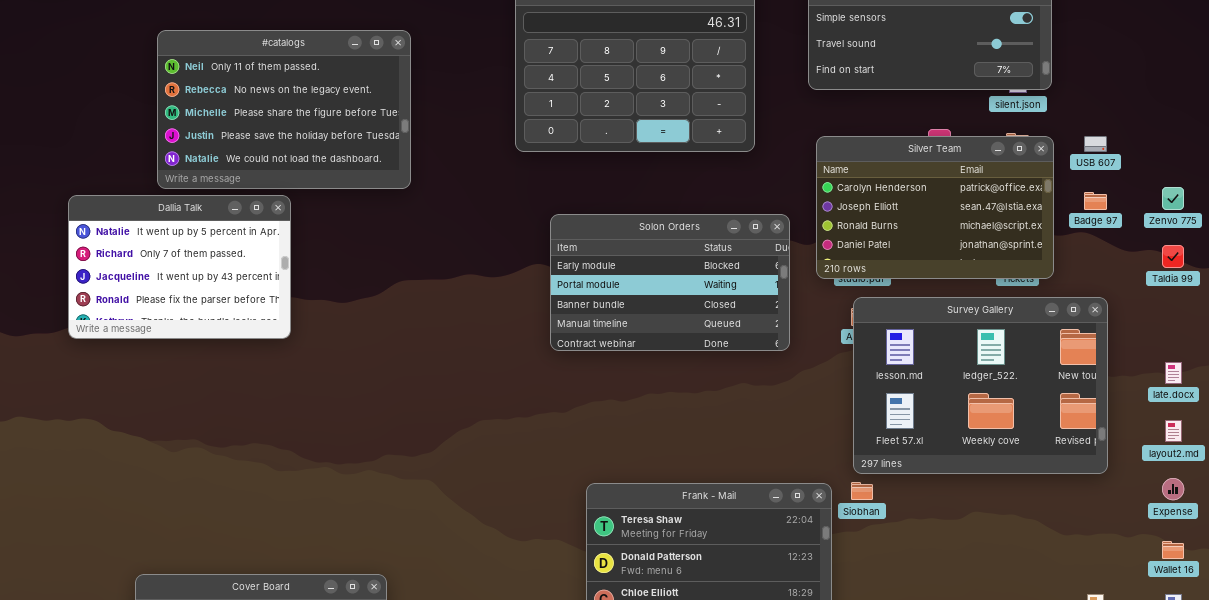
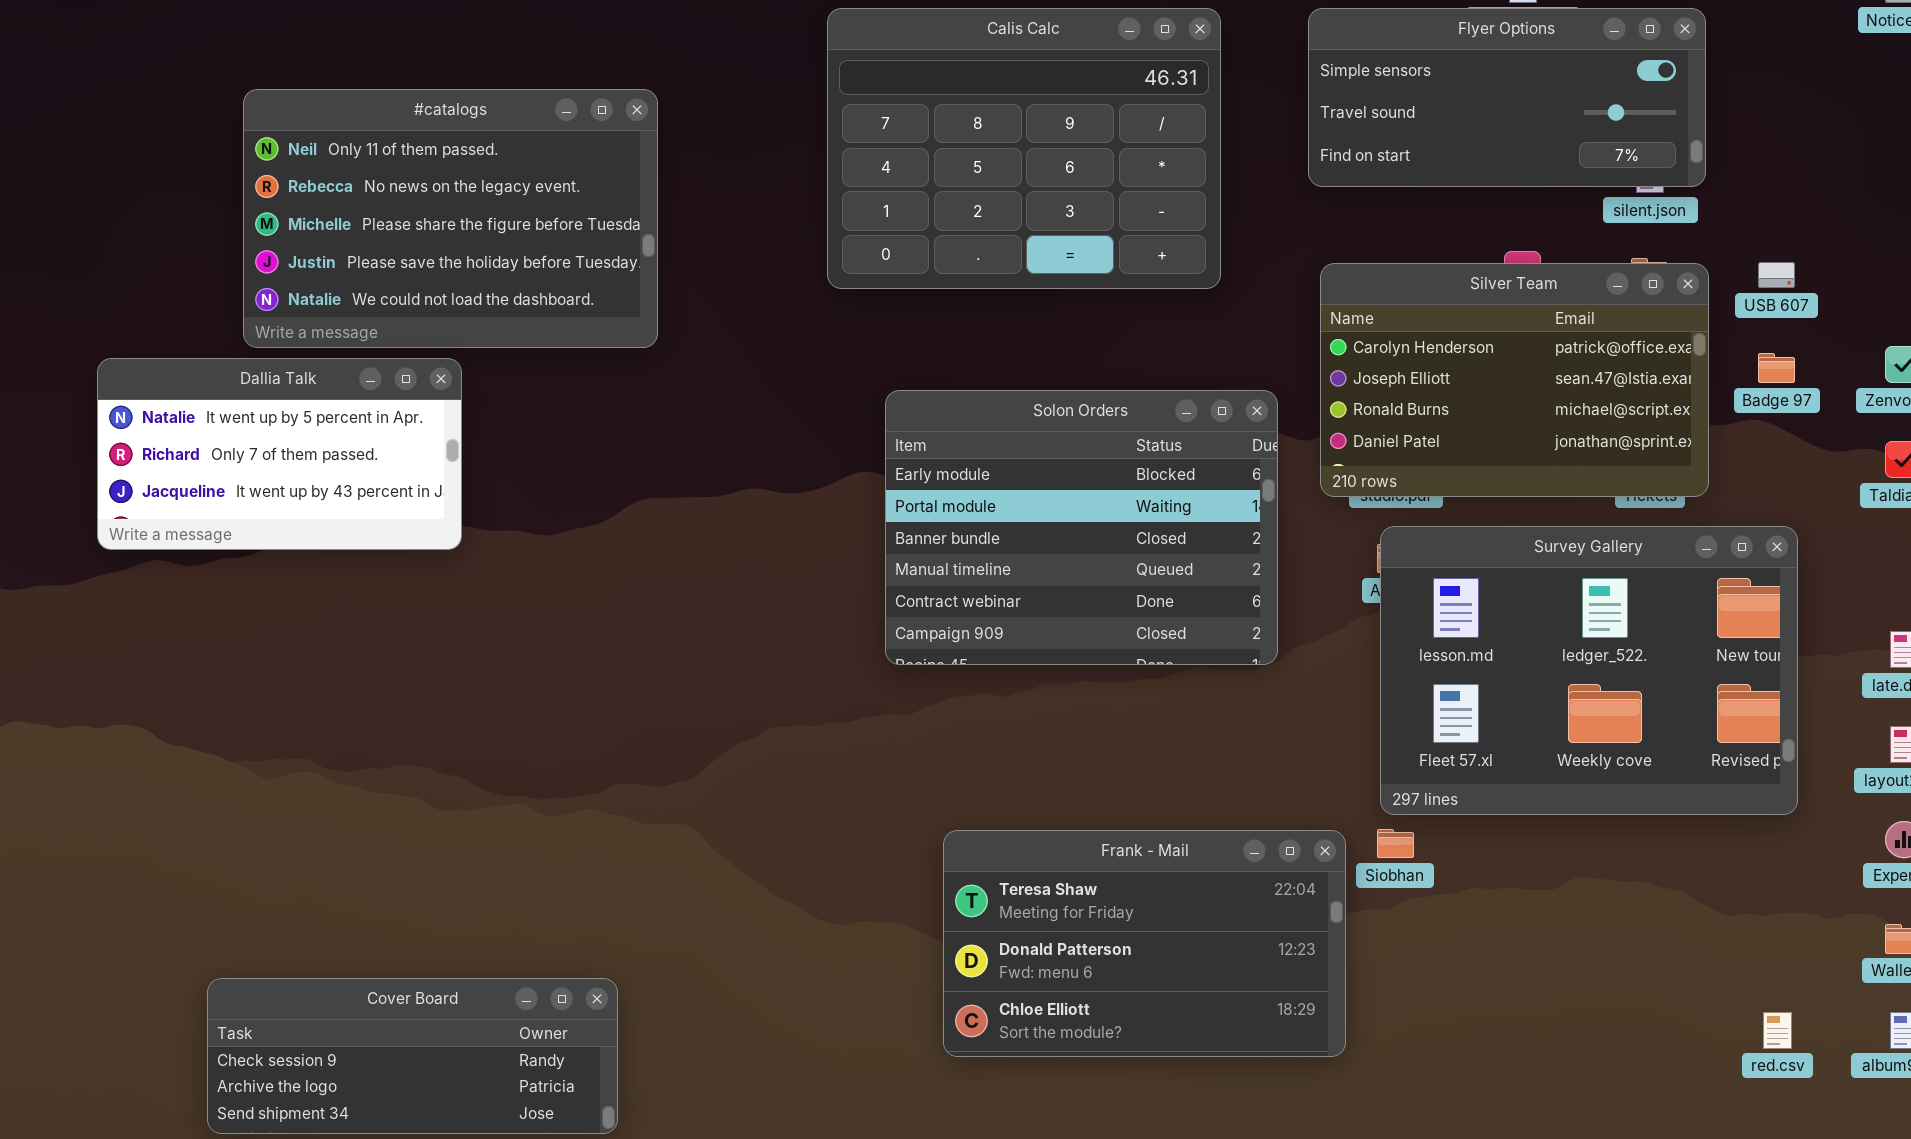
Dallia Talk: [68,195,291,339] -> [97,358,462,550], resized
Solon Orders: [550,214,790,351] -> [885,390,1278,665], resized

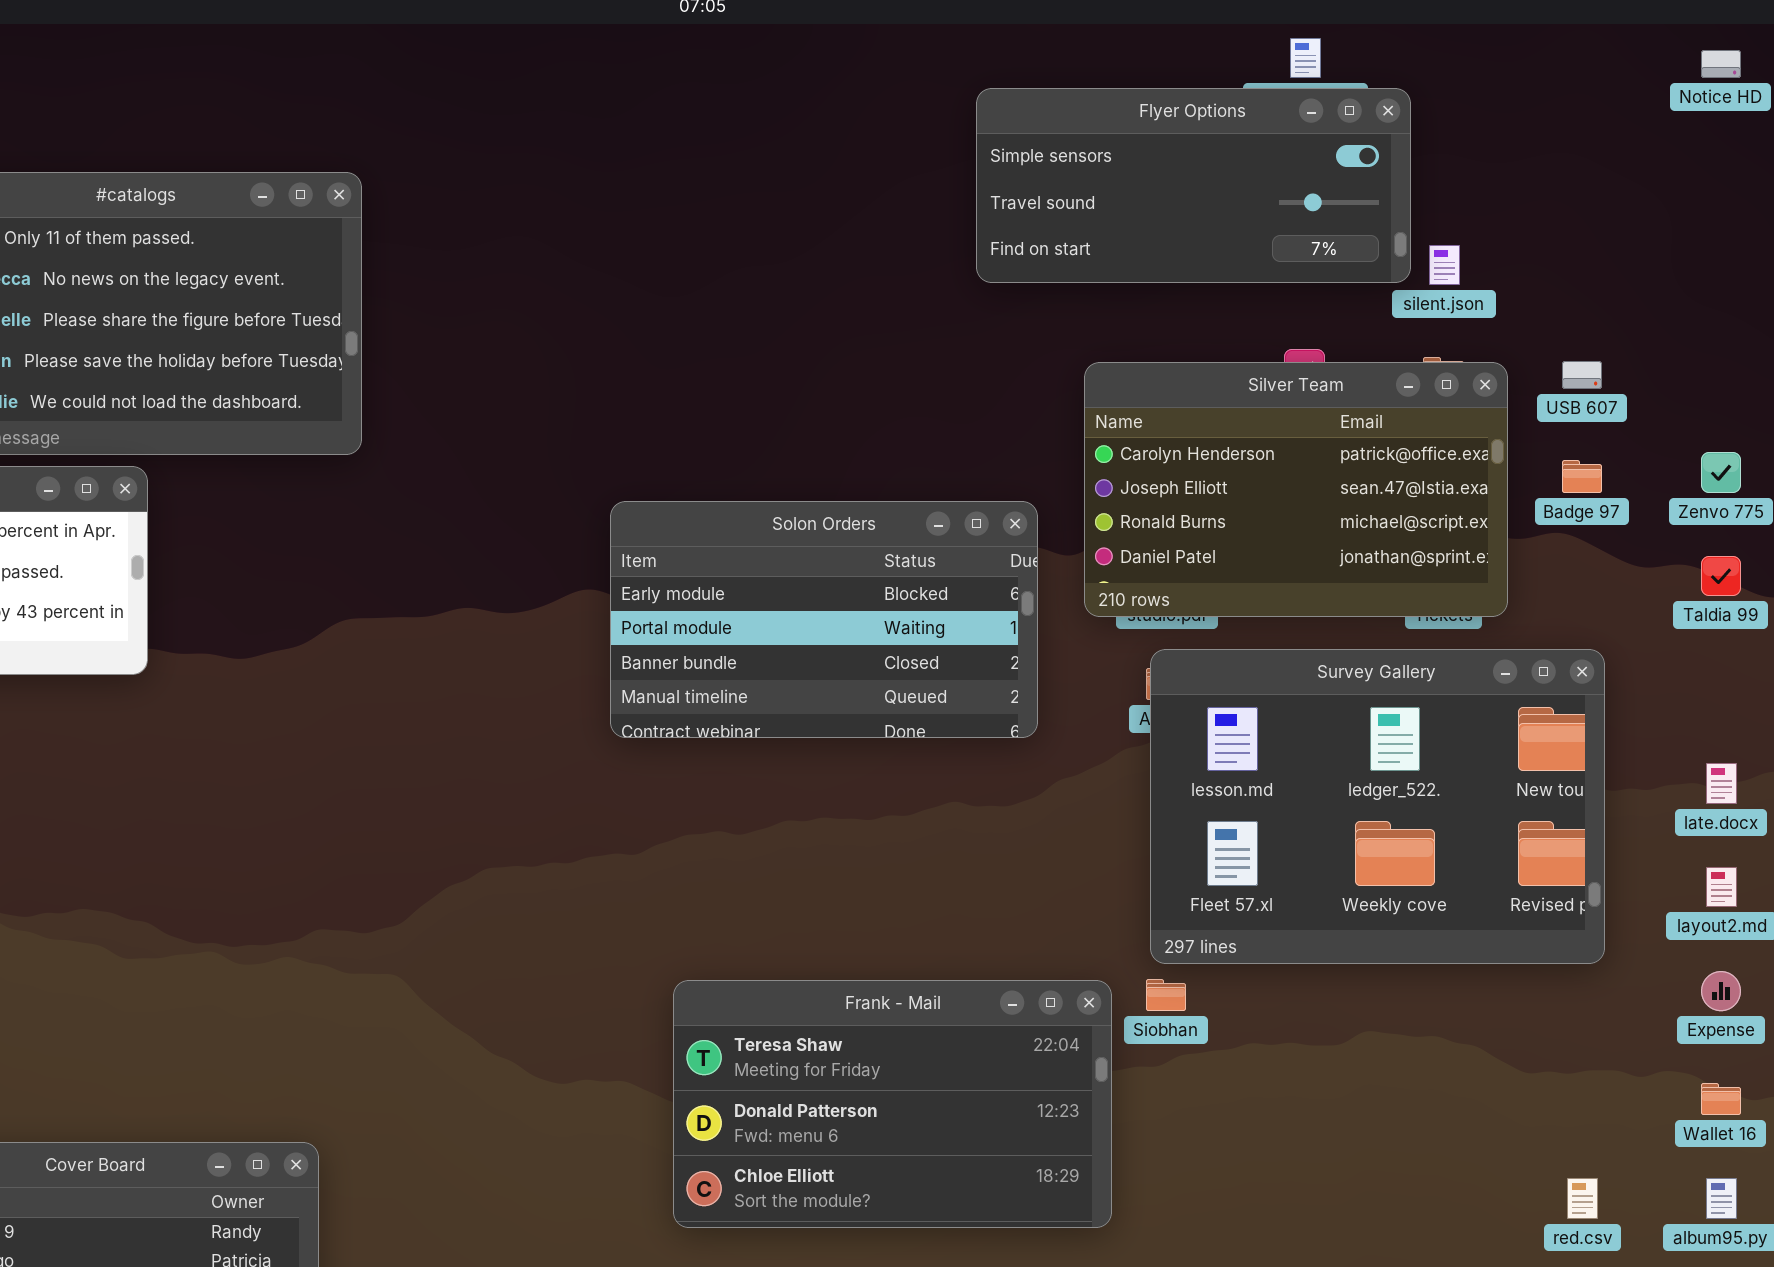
Calis Calc: [827,8,1221,289] -> none, closed
Flyer Options: [1308,8,1706,187] -> [976,88,1411,283], moved
Solon Orders: [885,390,1278,665] -> [610,501,1038,738], resized

